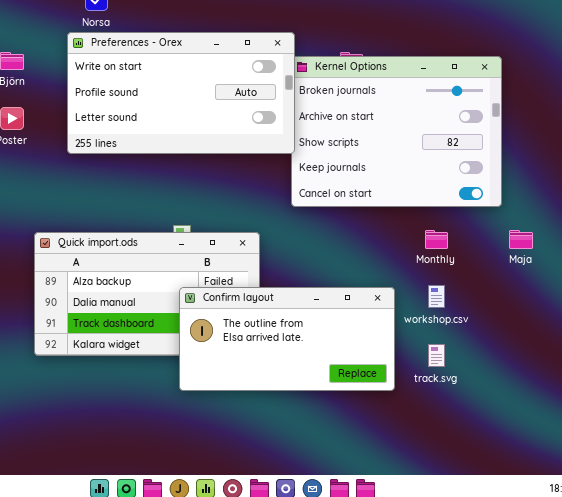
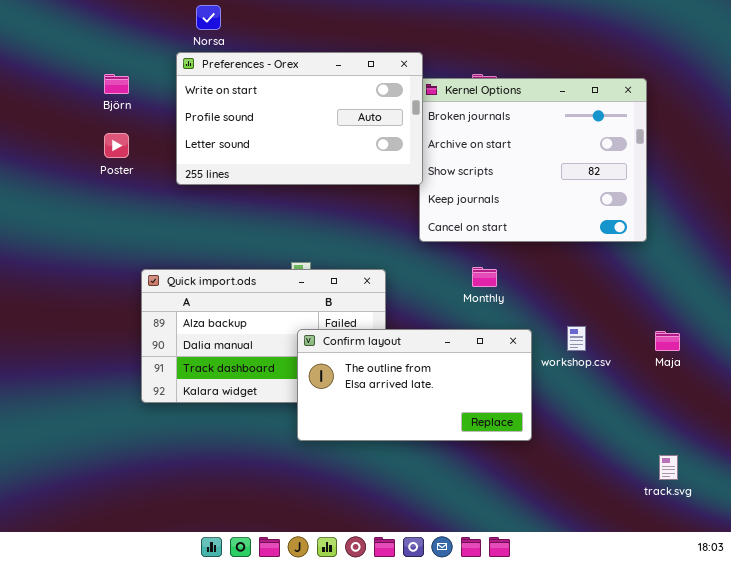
Monthly: [425,230,448,249] -> [472,267,497,287], moved
Maja: [509,230,533,249] -> [655,331,680,351], moved
track.svg: [428,344,445,367] -> [659,455,678,480], moved

